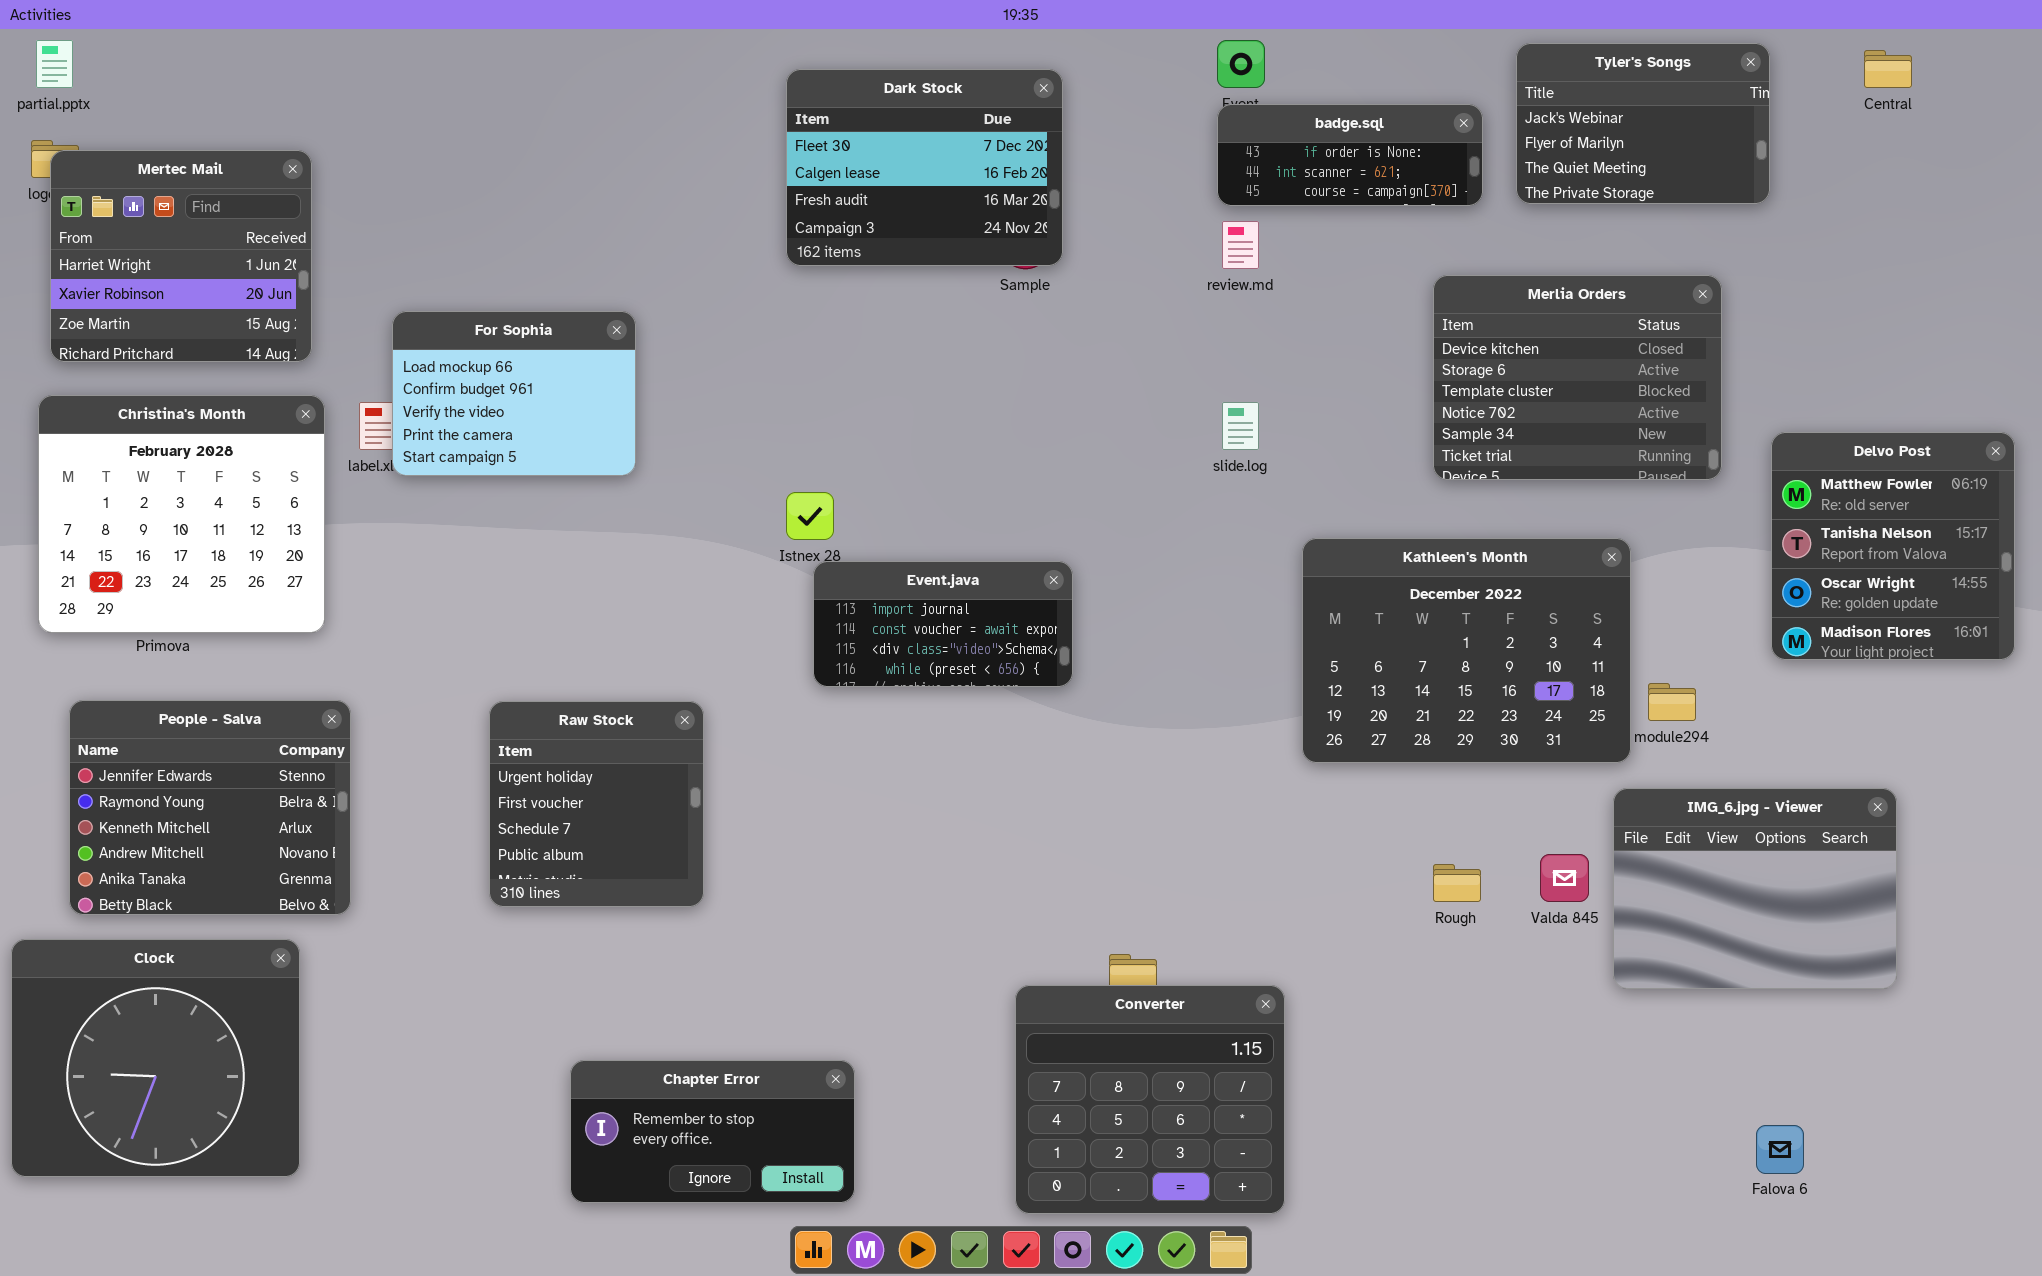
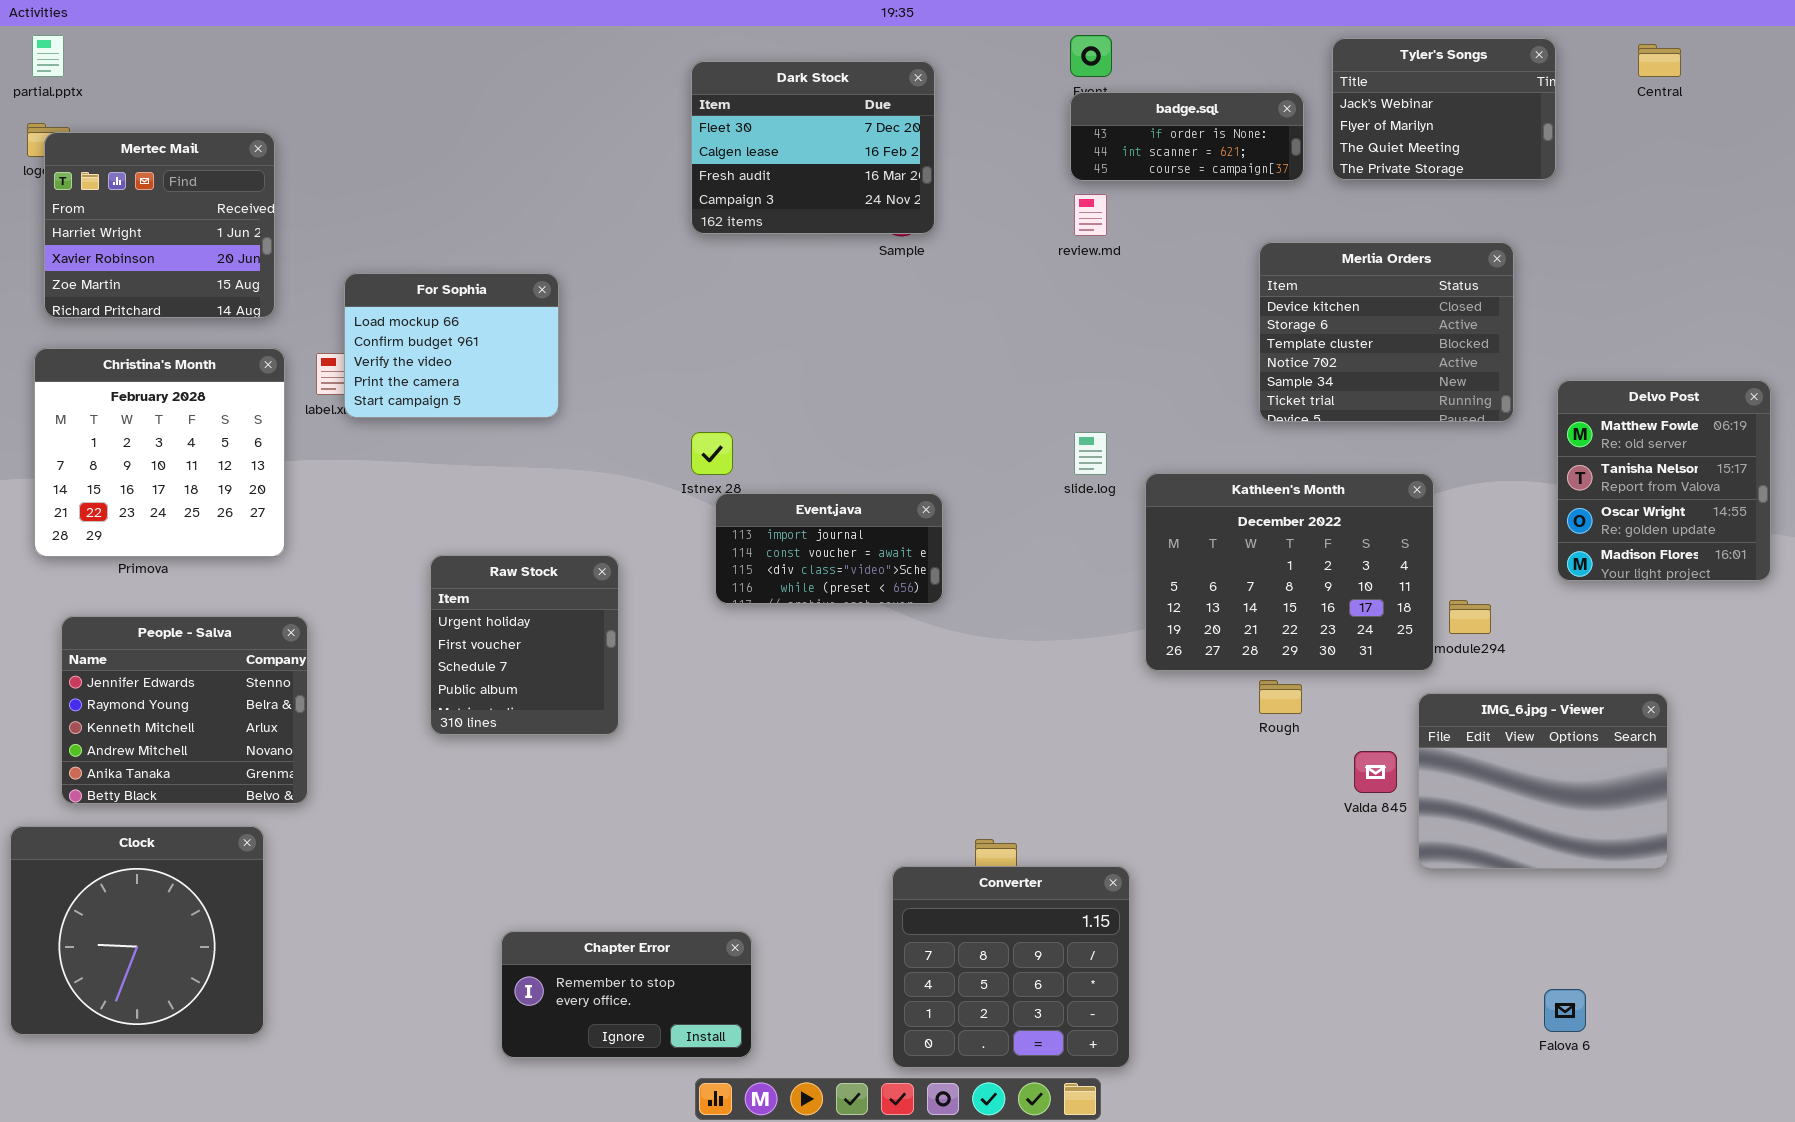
slide.log: [1222,402,1259,450] -> [1074,432,1107,475], moved
Raw Stock: [489,701,704,907] -> [430,555,619,735], moved
Rough: [1433,864,1481,902] -> [1259,680,1302,714], moved

